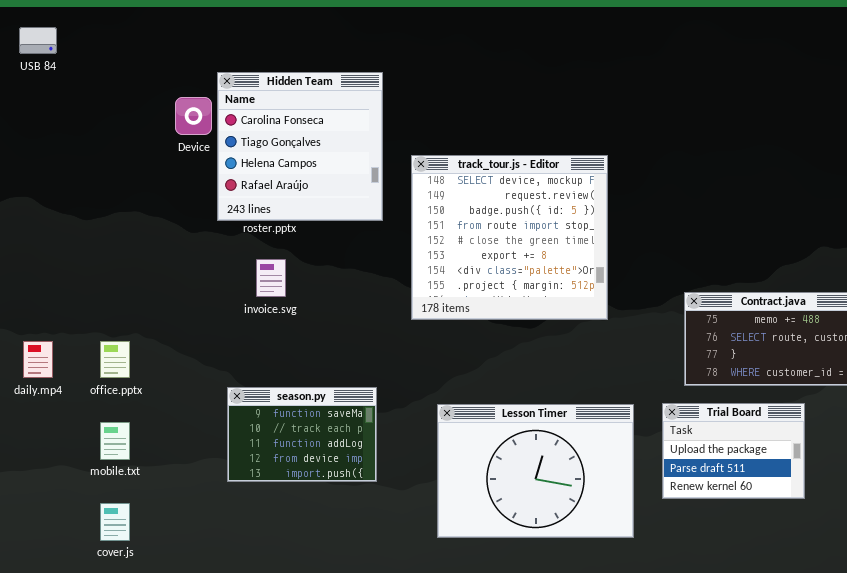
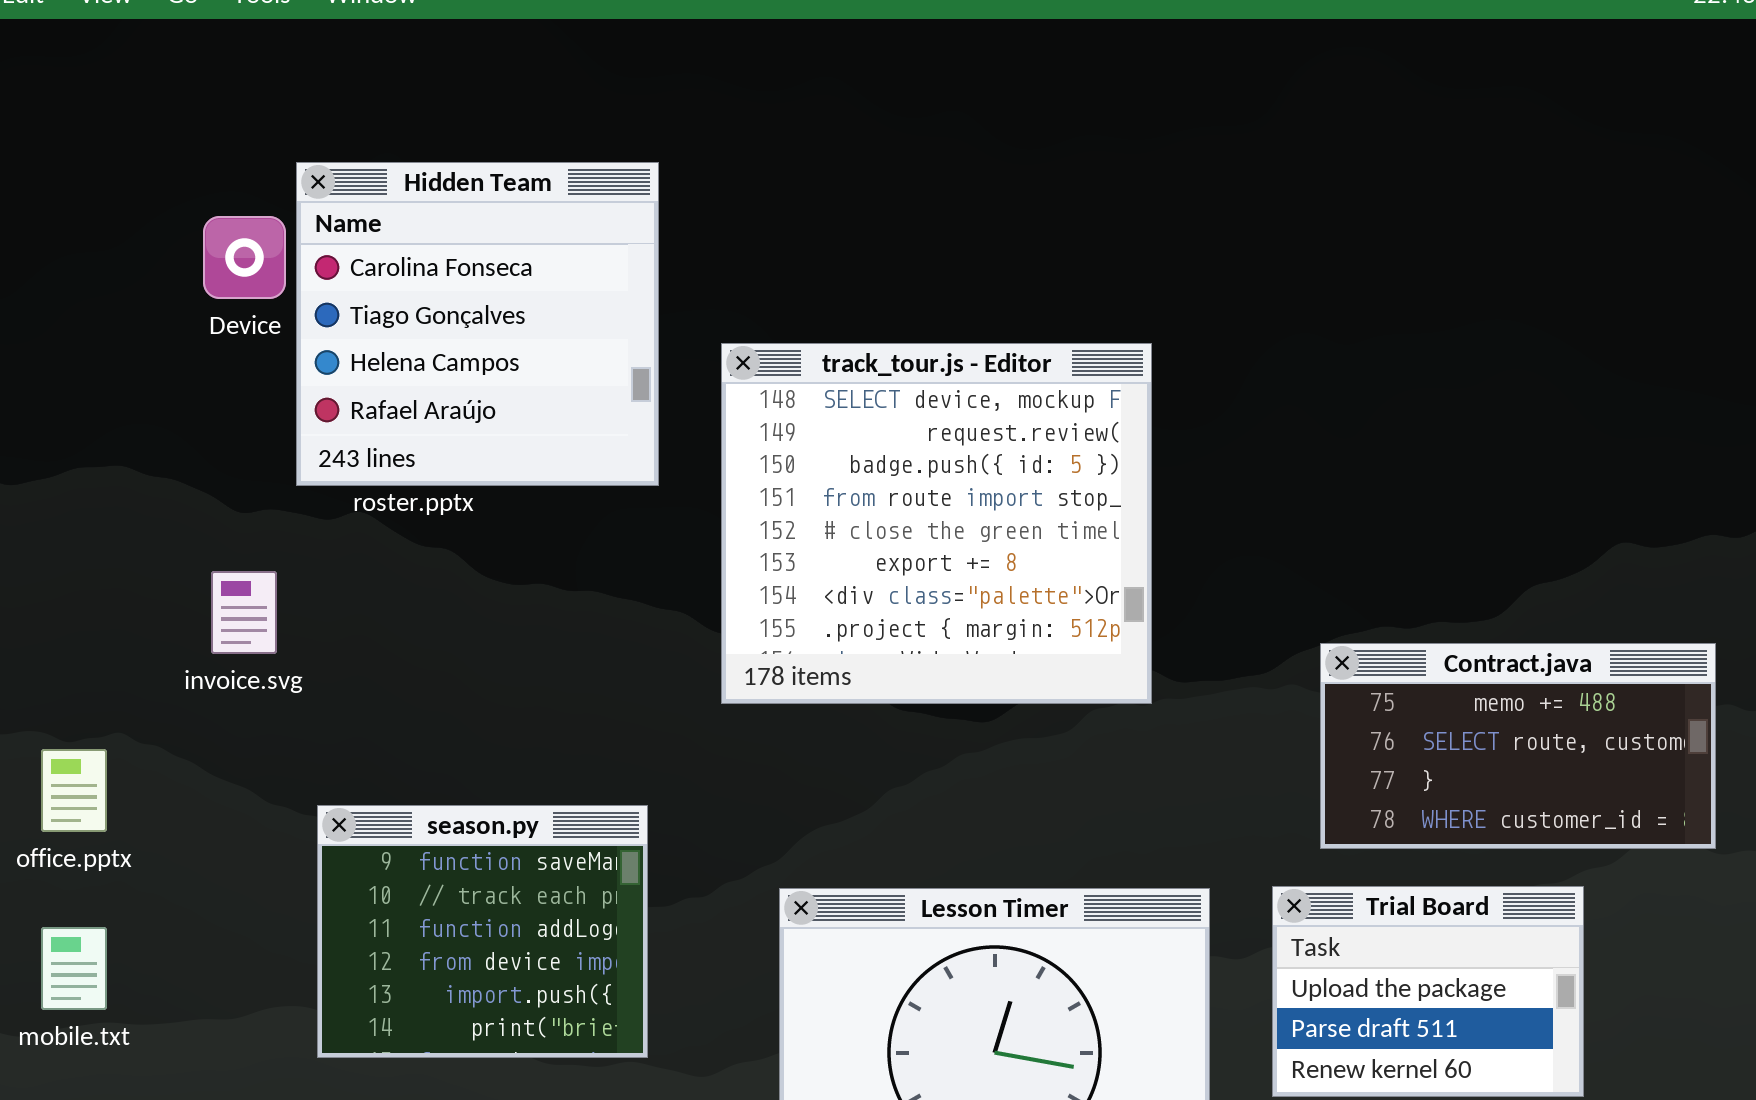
invoice.svg: [256,259,286,297] -> [211,571,277,654], moved
season.py: [227,387,377,482] -> [317,805,648,1058], resized

